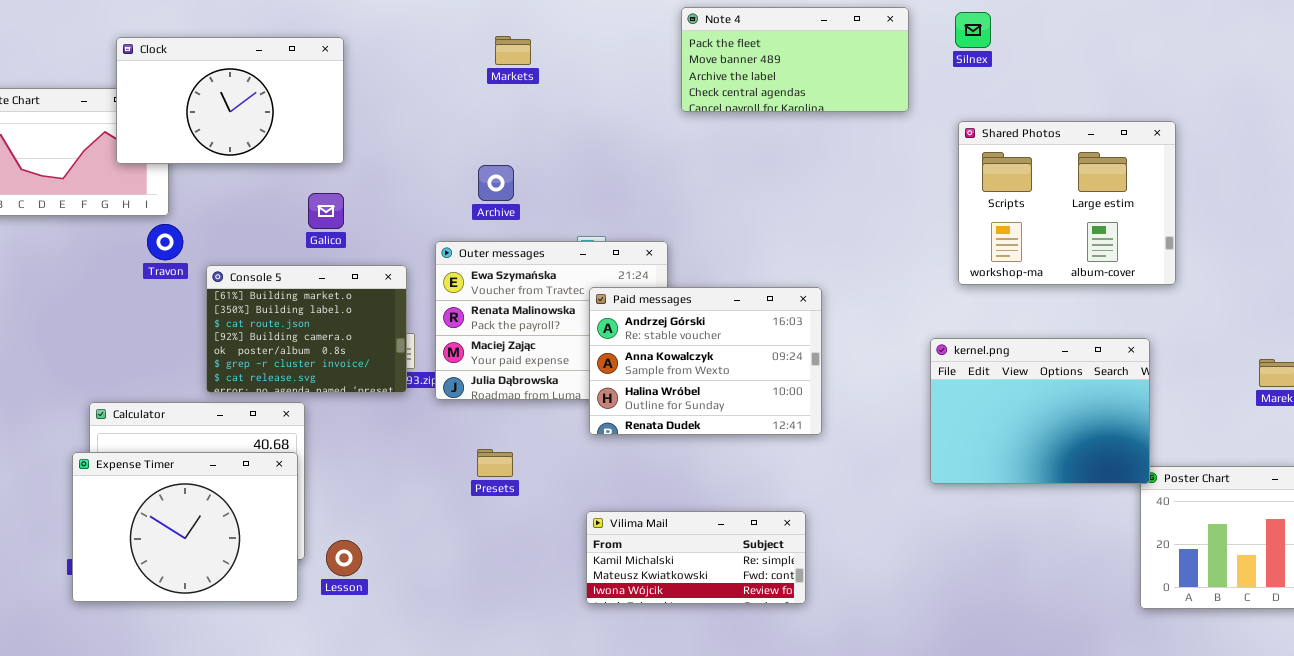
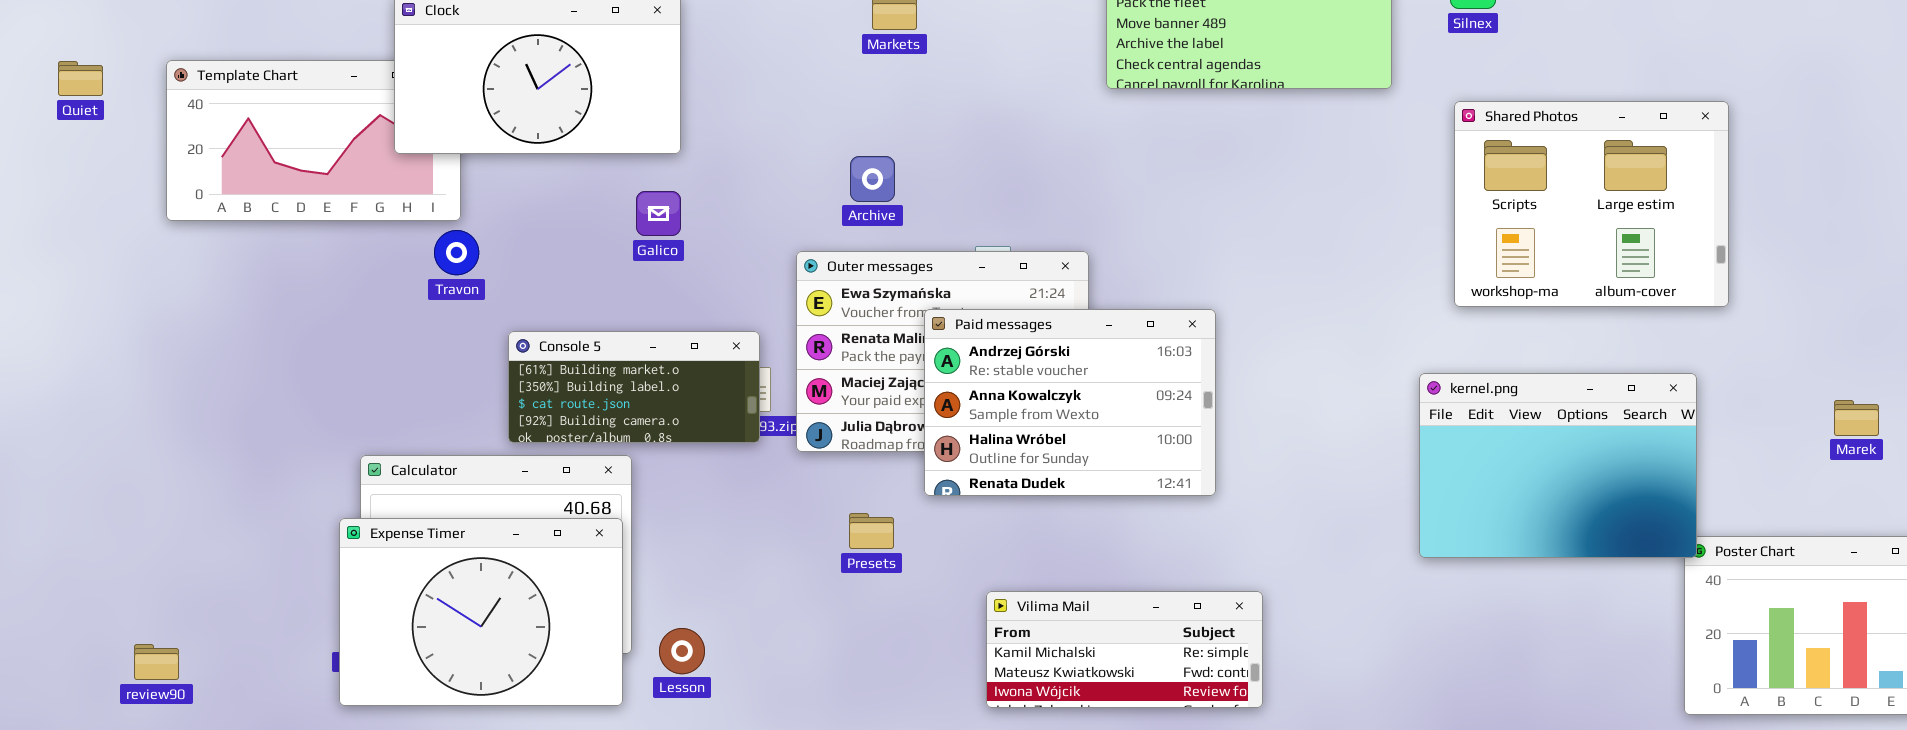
Console 5: [206,265,407,393] -> [508,331,760,443], resized
Paid messages: [589,287,822,435] -> [924,309,1216,496], moved

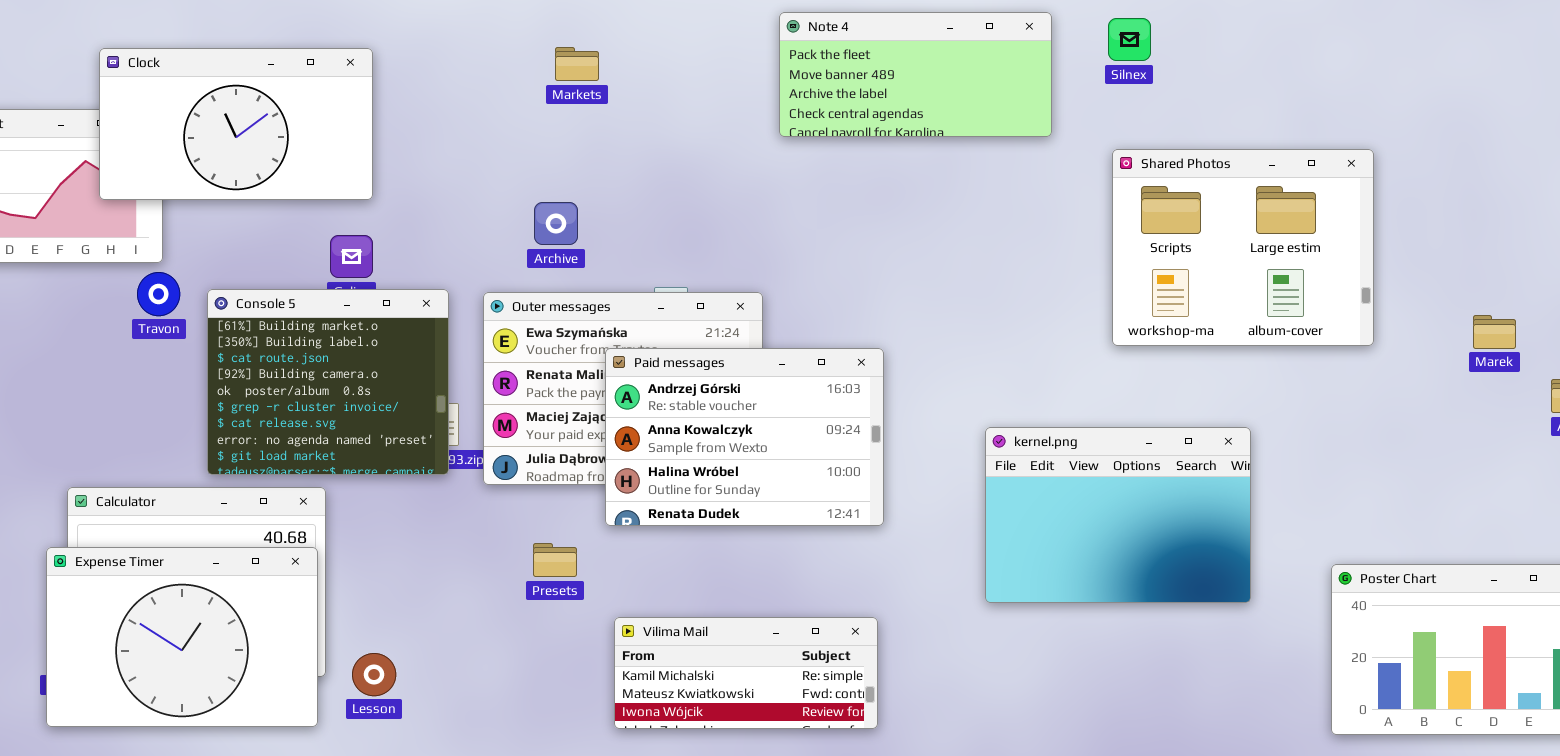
Console 5: [508,331,760,443] -> [207,289,449,475], resized
kernel.png: [1419,373,1697,558] -> [985,427,1251,603], moved
Marek: [1834,400,1879,436] -> [1473,315,1516,349], moved
Vilima Mail: [986,591,1263,708] -> [614,617,878,729], moved

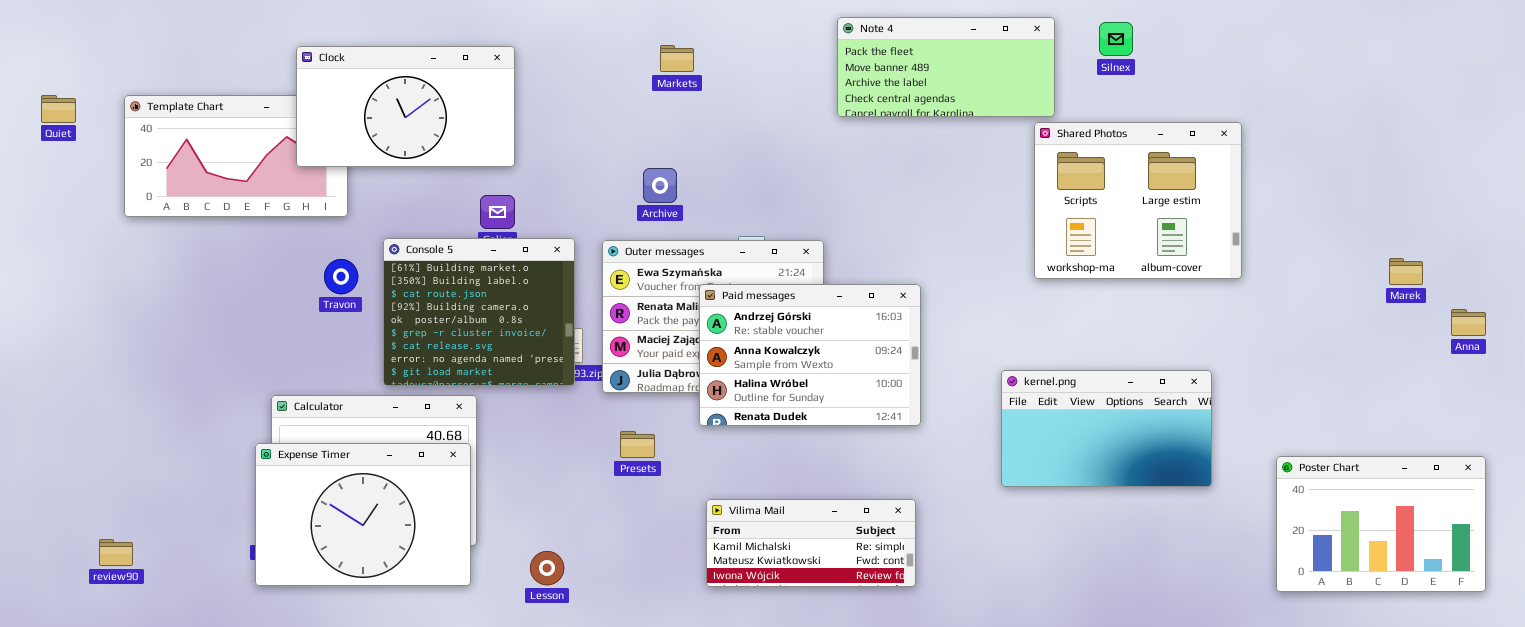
Shared Photos: [1112,149,1374,346] -> [1034,122,1242,279], moved
Travon: [137,272,180,316] -> [324,259,358,294], moved
kernel.png: [985,427,1251,603] -> [1001,370,1212,487], resized
Presets: [533,543,577,577] -> [620,431,655,458], moved
Lesson: [352,653,396,696] -> [530,551,564,585], moved

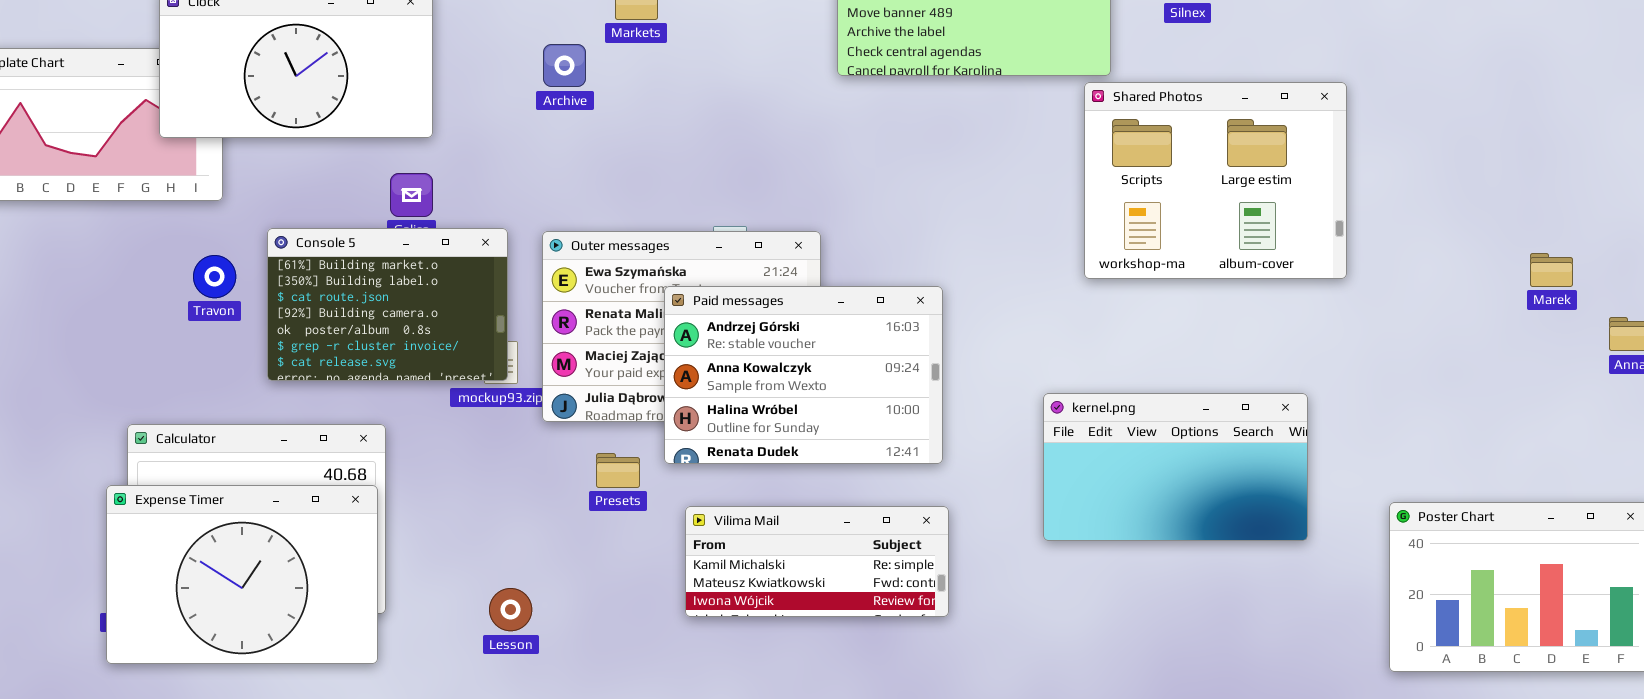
Archive: [643,168,677,203] -> [543,44,586,87], moved
Console 5: [383,238,575,386] -> [267,228,508,381], resized
Presets: [620,431,655,458] -> [596,453,640,488], moved
Vilima Mail: [706,499,916,587] -> [685,506,949,617], moved
Lesson: [530,551,564,585] -> [489,588,532,631], moved

